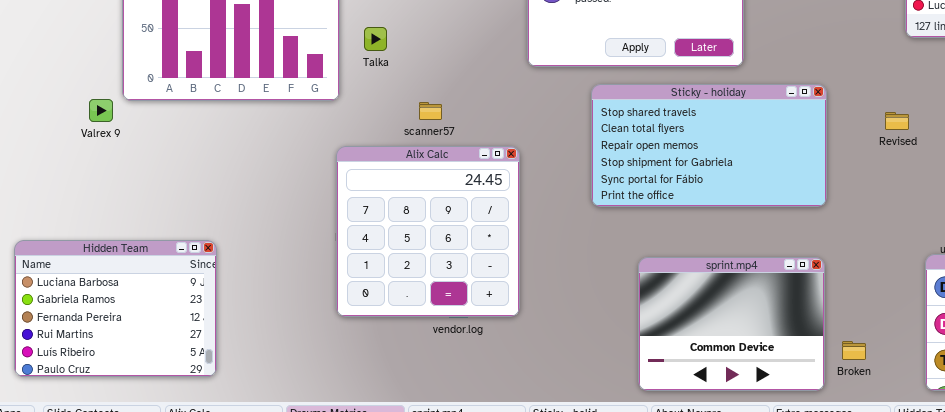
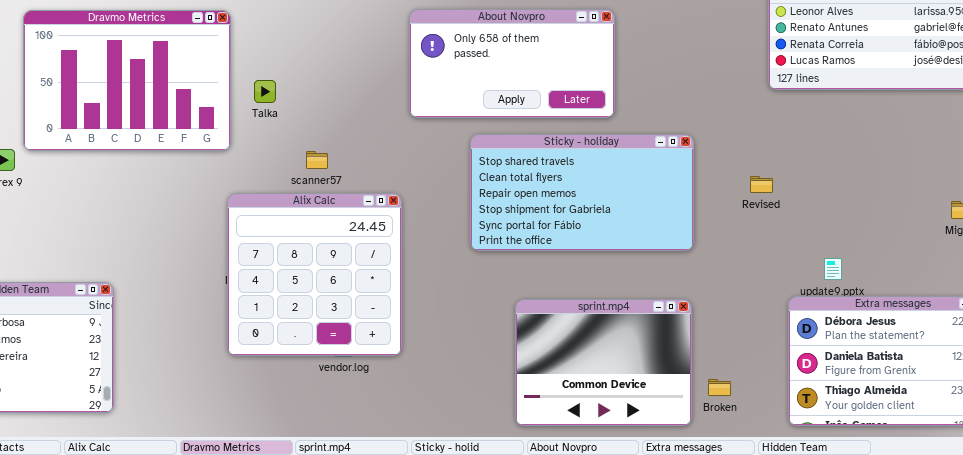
Revised: [885,112,909,130] -> [750,176,773,193], moved

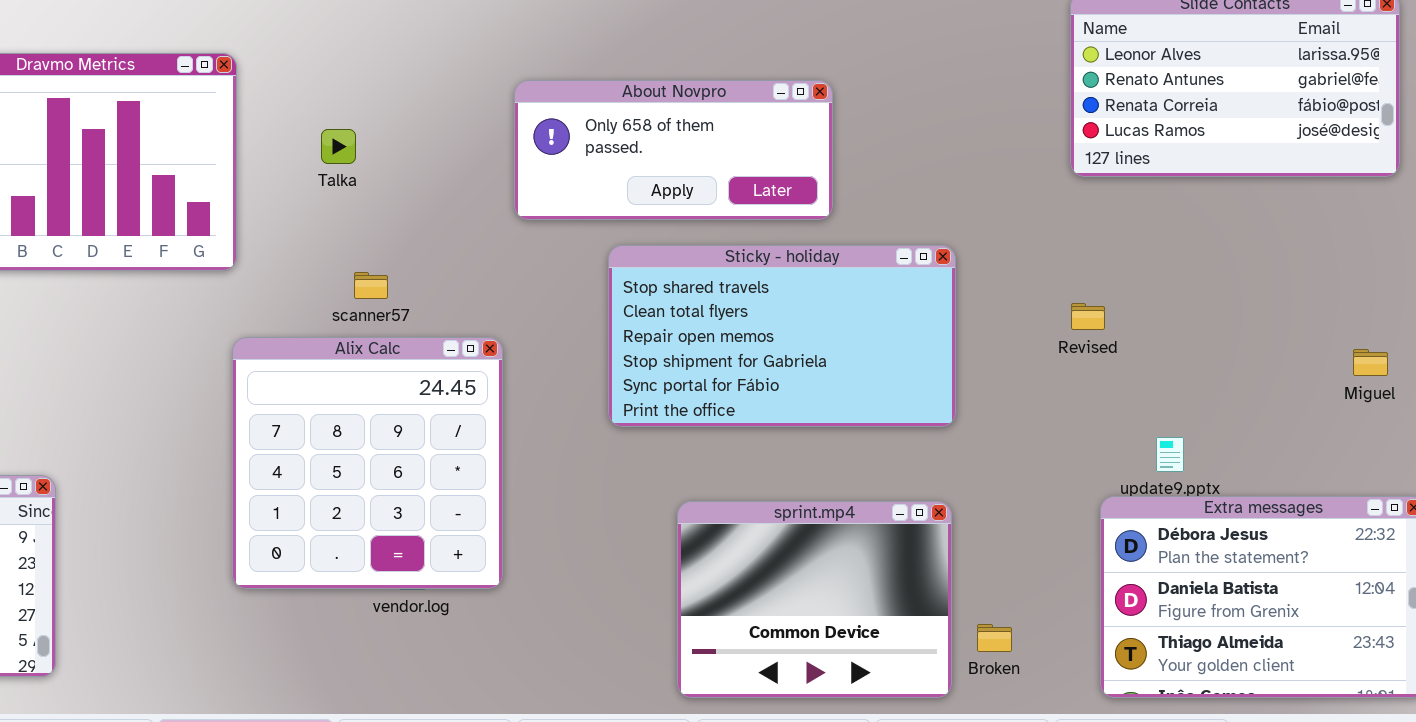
About Novpro: [409,9,615,118] -> [514,80,833,220], resized
Talka: [254,80,276,103] -> [321,129,356,164], moved
Revised: [750,176,773,193] -> [1071,303,1105,330], moved

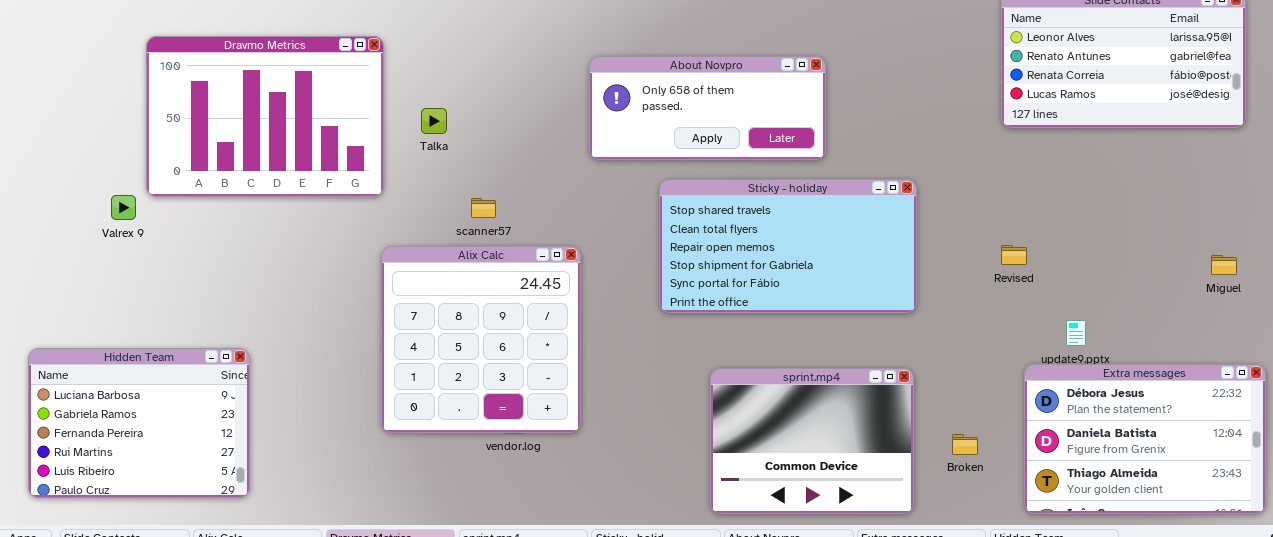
Talka: [321,129,356,164] -> [421,108,447,134], moved
Revised: [1071,303,1105,330] -> [1001,245,1027,265], moved
Broken: [977,624,1012,652] -> [952,434,978,455], moved

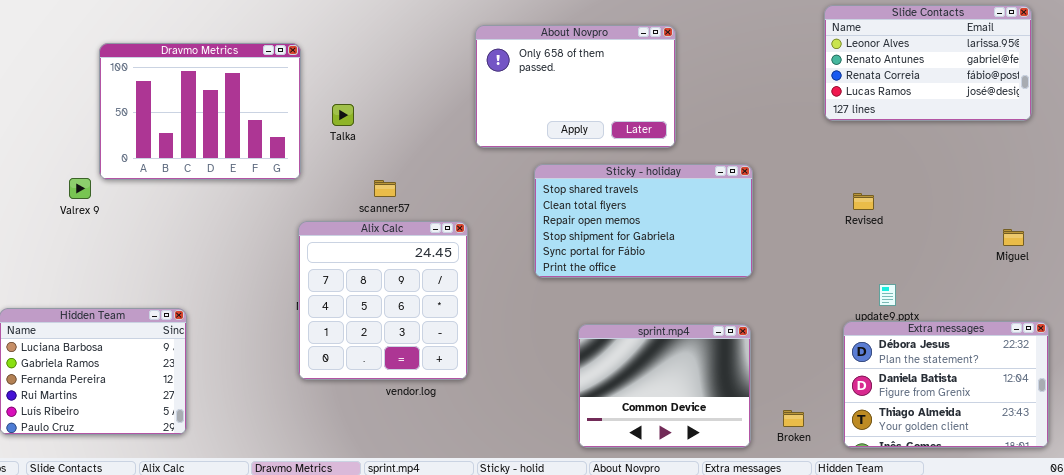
About Novpro: [589,56,826,160] -> [475,25,676,148], resized
Revised: [1001,245,1027,265] -> [853,193,874,210], moved
Broken: [952,434,978,455] -> [783,410,804,427], moved

